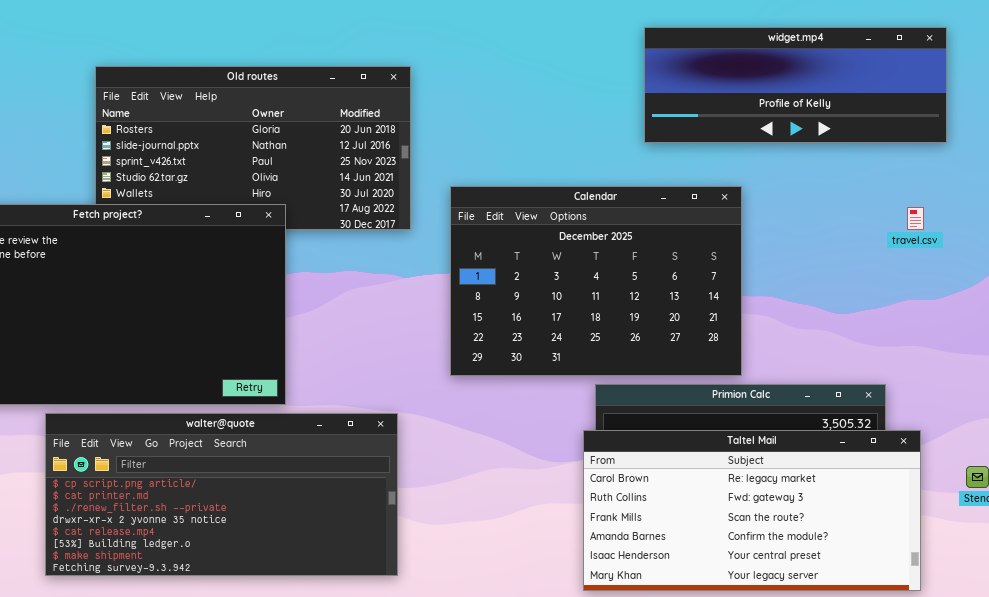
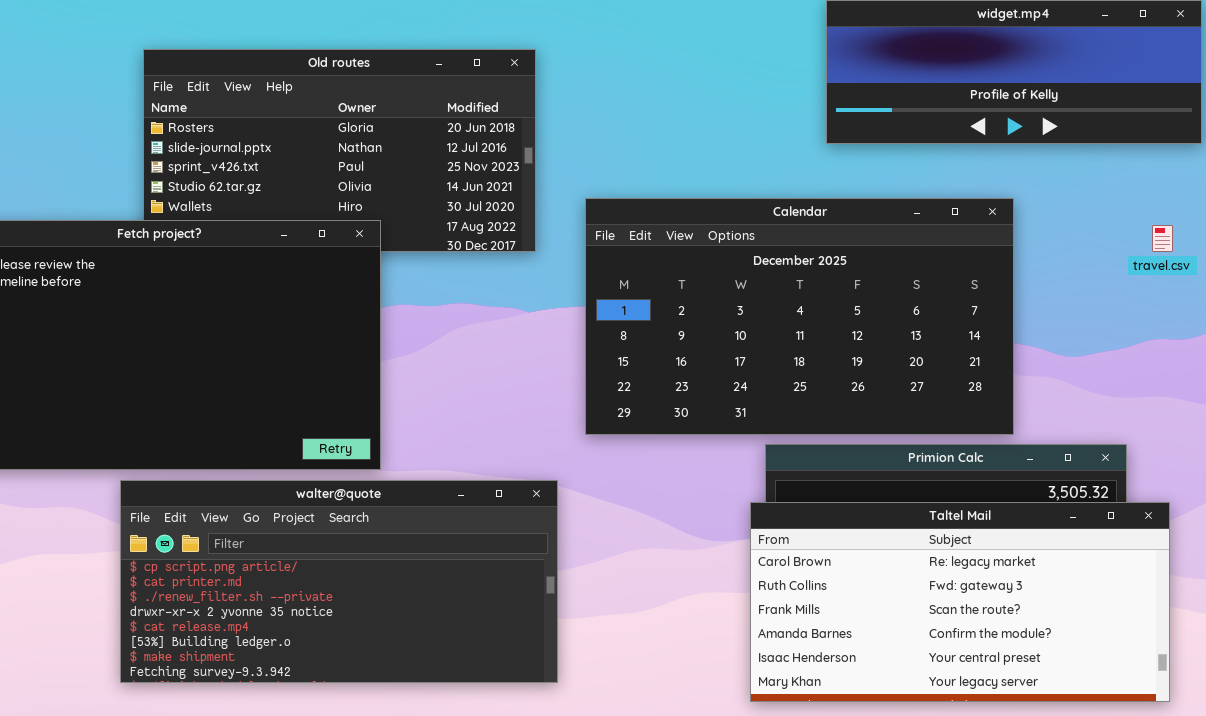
Calendar: [450,186,742,376] -> [585,198,1014,435], resized
walter@quote: [45,413,398,576] -> [120,480,558,683], moved

